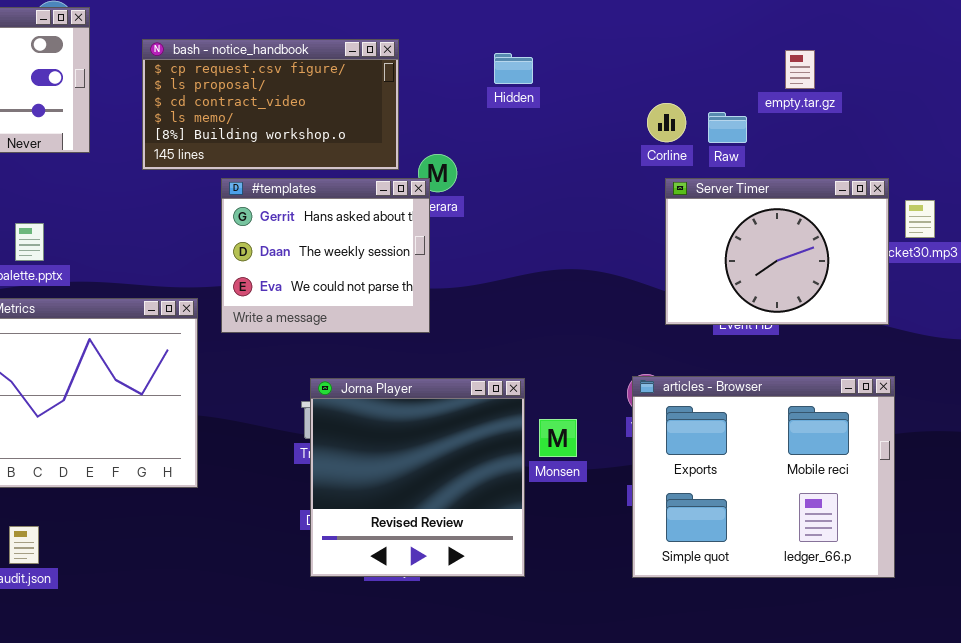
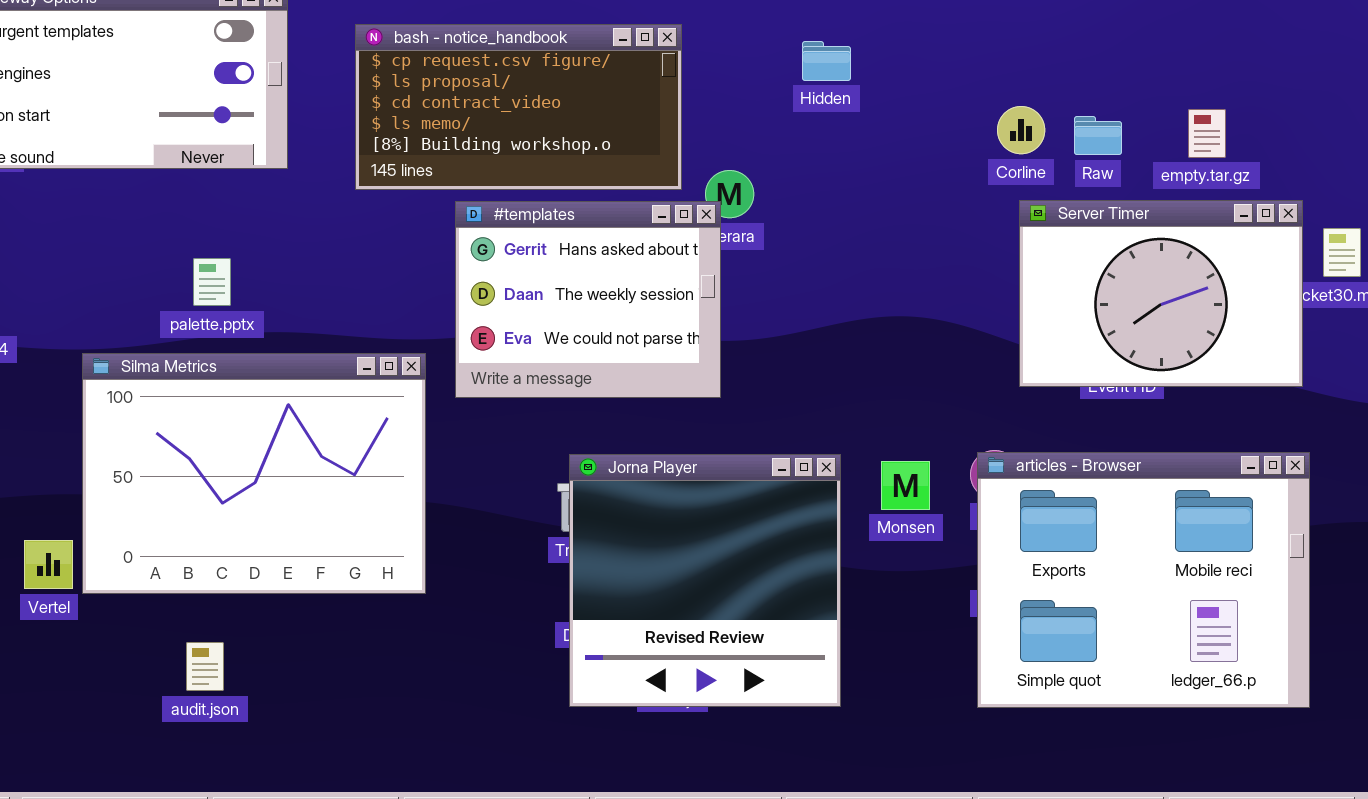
empty.tar.gz: [785,50,815,89] -> [1188,109,1226,158], moved
Monsen: [539,419,577,457] -> [881,461,930,510], moved

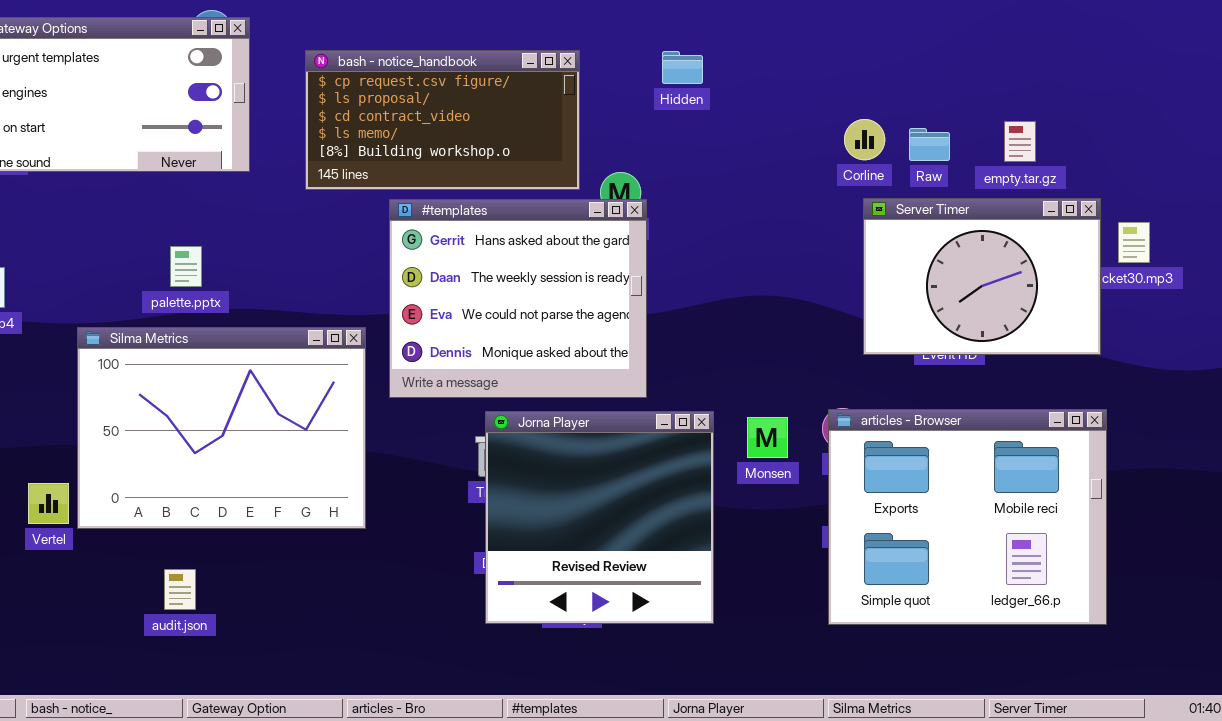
Hidden: [802,41,851,81] -> [662,51,703,84], moved
#templates: [455,201,721,398] -> [389,199,647,398], resized

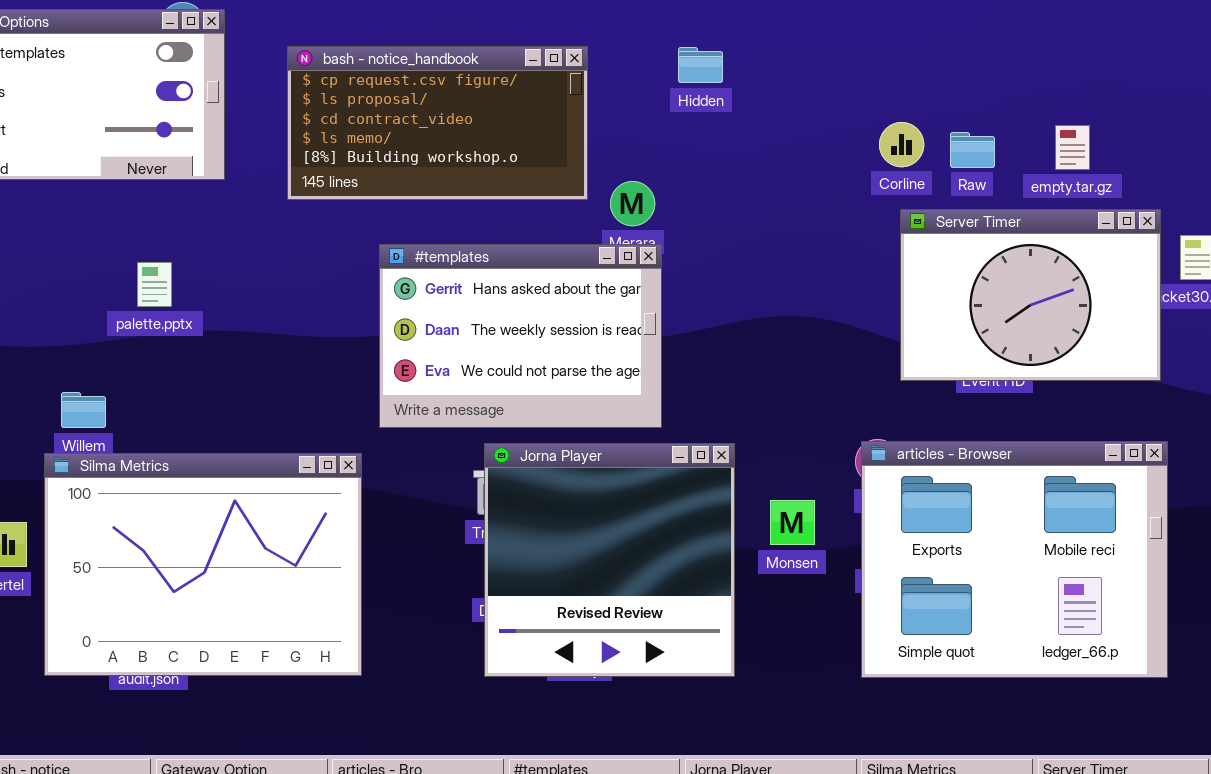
#templates: [389,199,647,398] -> [379,244,662,428], resized
Silma Metrics: [77,327,366,529] -> [44,453,362,676], moved
Monsen: [747,417,788,458] -> [770,500,815,545], moved

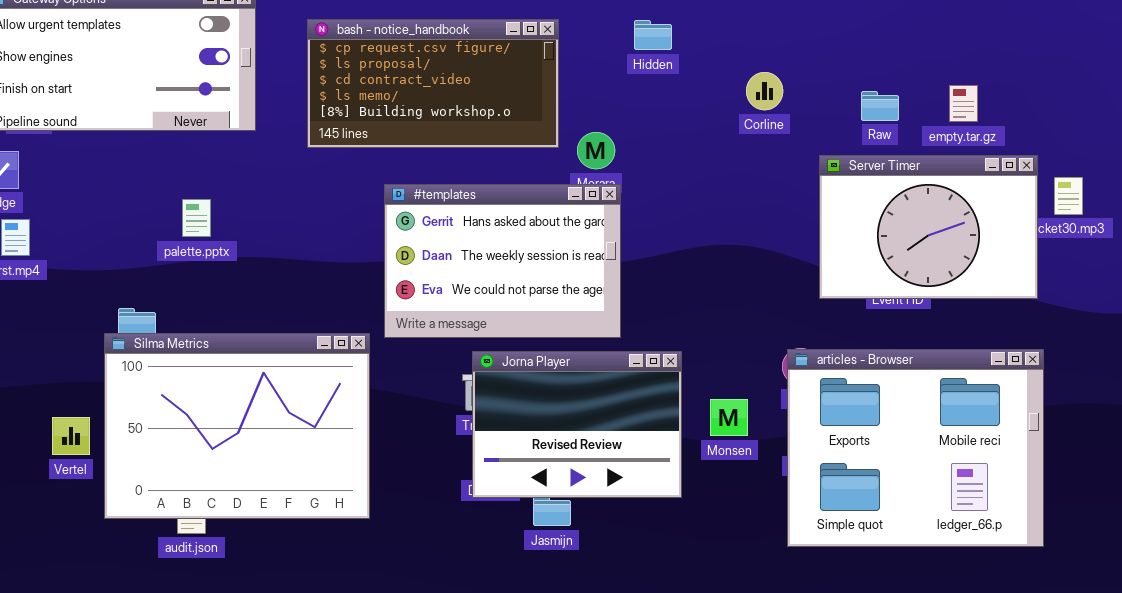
Corline: [879,122,924,167] -> [746,72,783,110], moved
Jorna Player: [484,443,735,677] -> [472,351,682,498], resized
Silma Metrics: [44,453,362,676] -> [104,333,370,519], moved

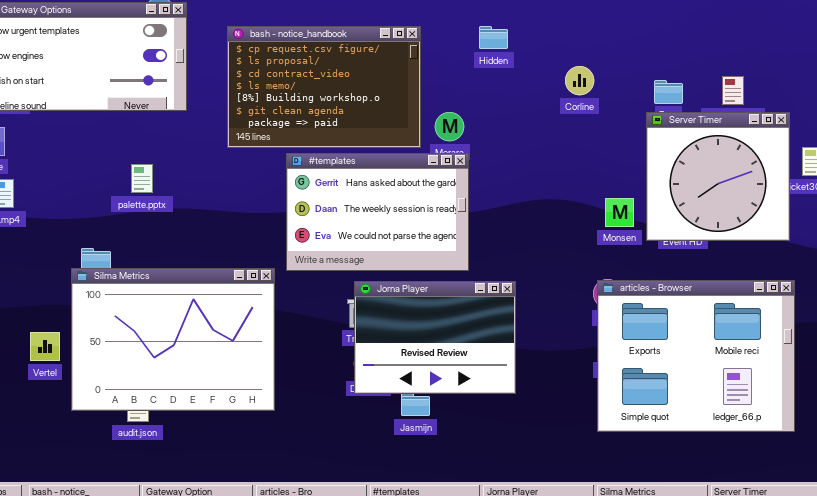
bash - notice_handbook: [307,19,559,148] -> [227,26,421,148], resized
Server Timer: [819,155,1038,299] -> [646,112,790,241], resized
Monsen: [710,399,748,436] -> [605,198,634,227], moved

